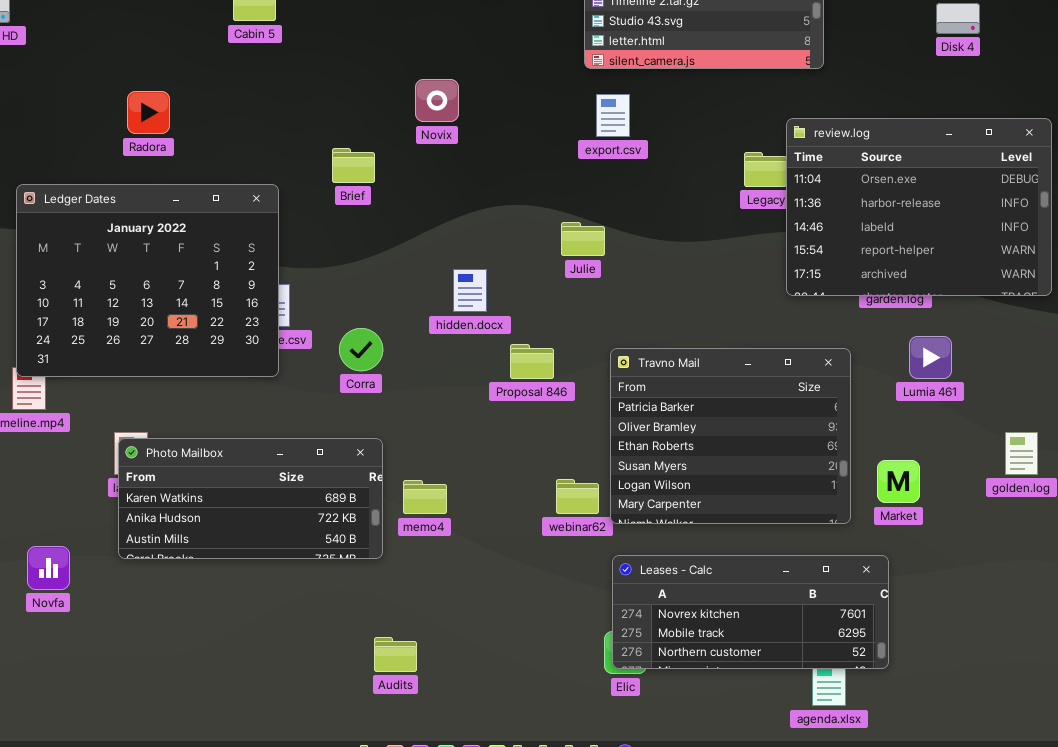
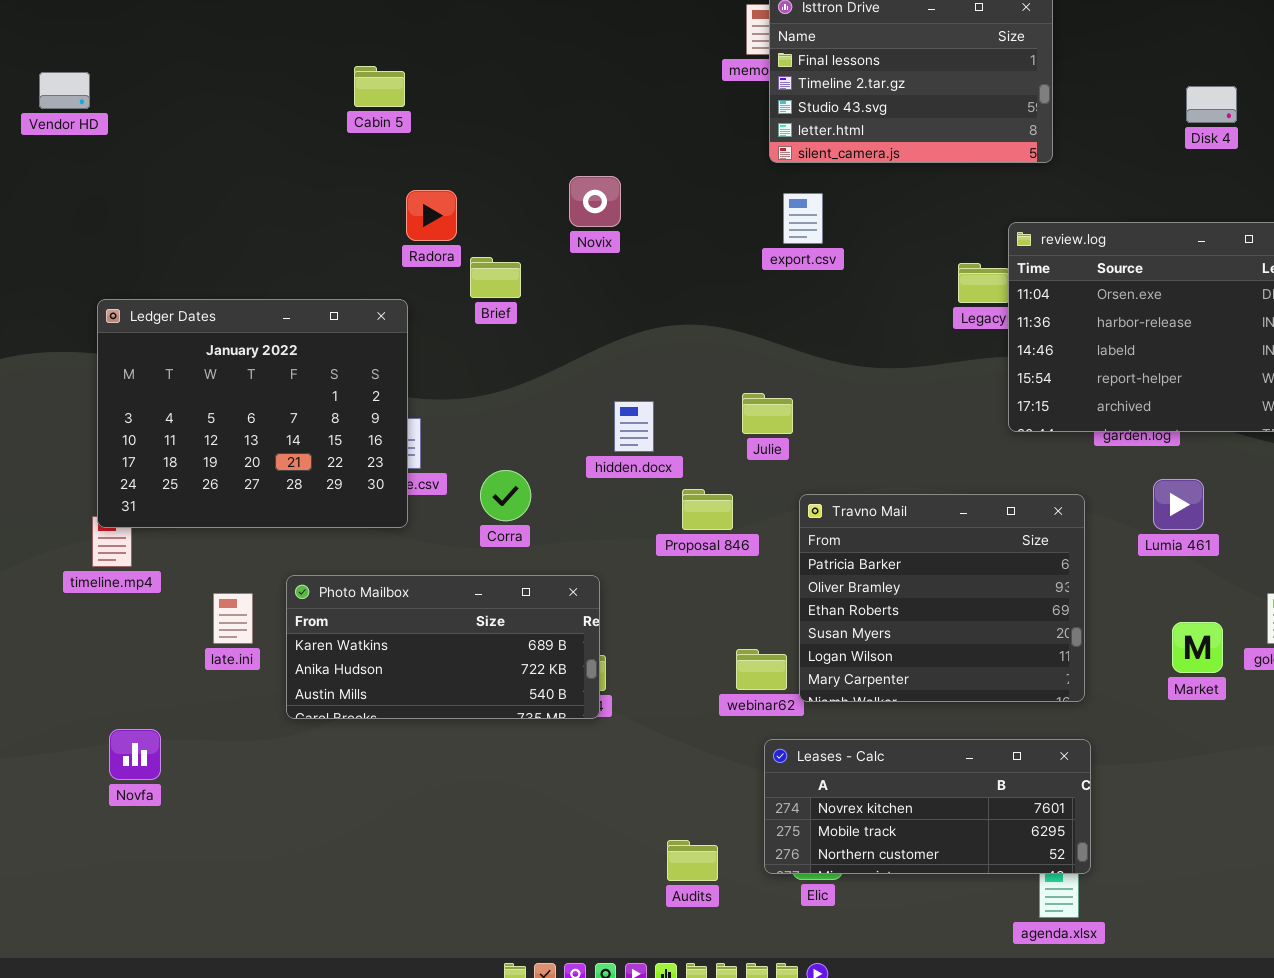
Radora: [127,91,170,134] -> [406,190,457,241], moved
Julie: [561,222,605,256] -> [742,393,793,434], moved
Photo Mailbox: [118,438,383,559] -> [286,575,600,719], moved
Market: [877,460,920,503] -> [1172,622,1223,673], moved
Leases - Calc: [612,555,889,669] -> [764,739,1091,874], moved
Audits: [374,637,417,672] -> [667,840,718,881], moved

